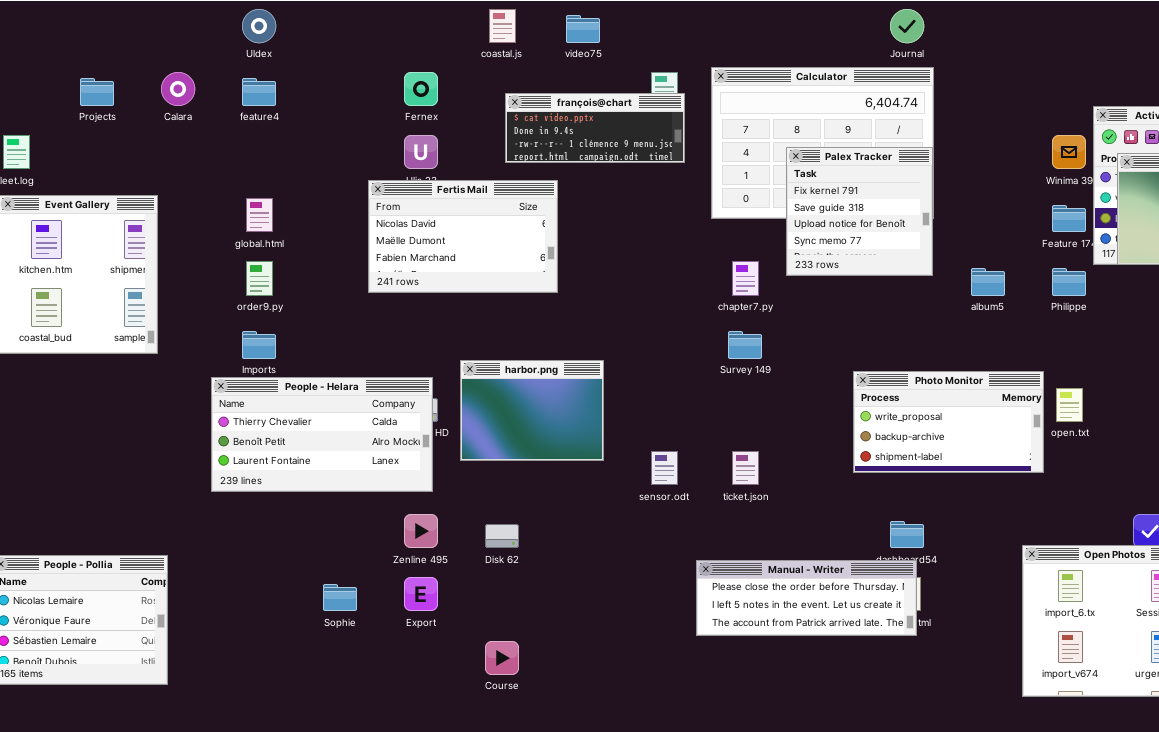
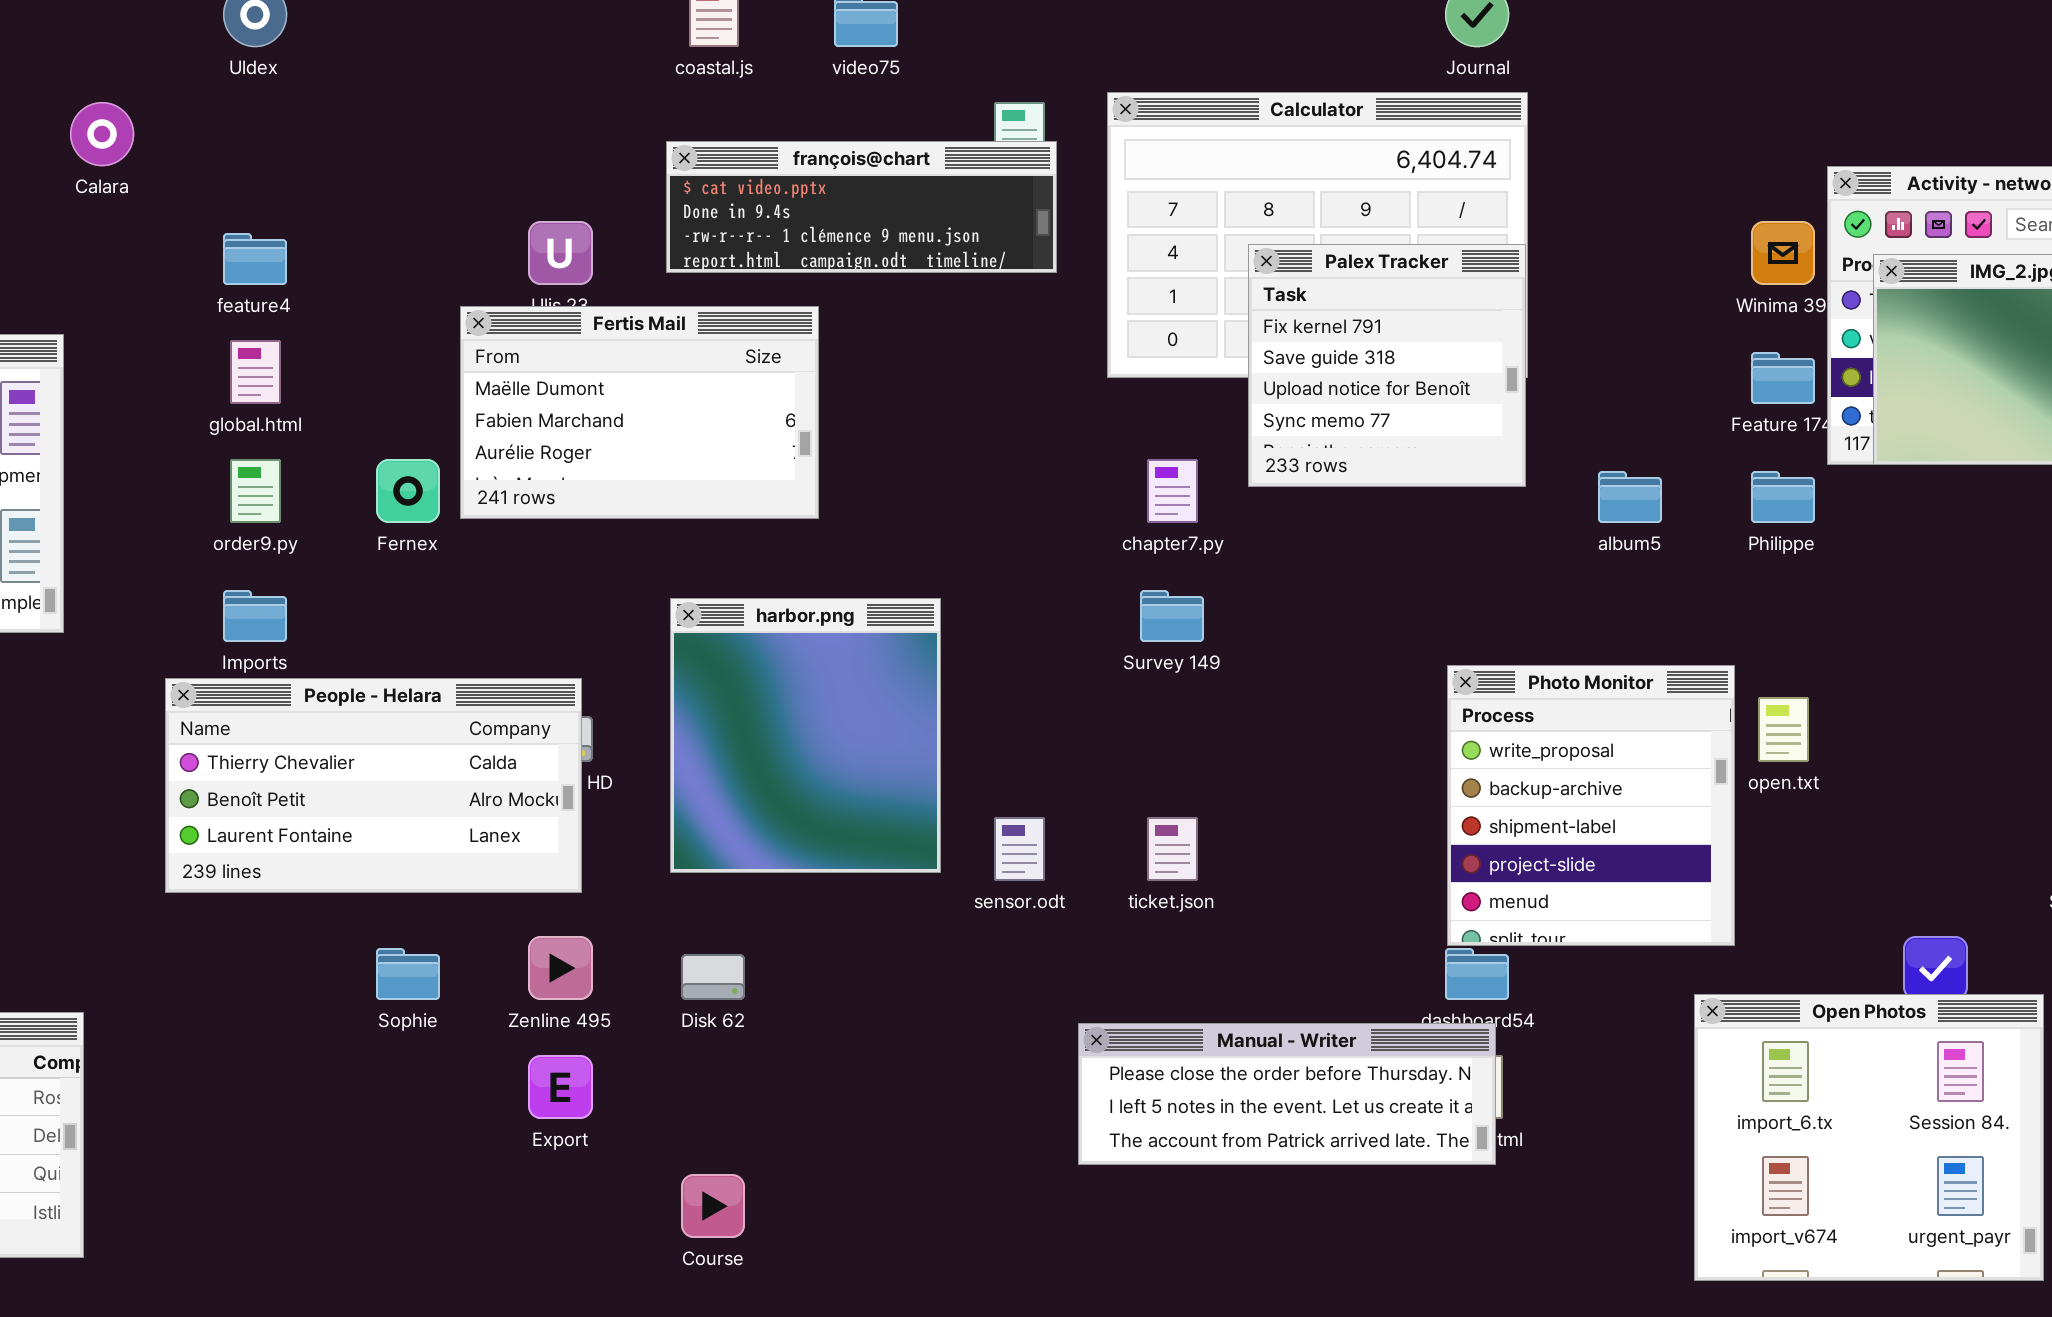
Fernex: [404,72,438,106] -> [376,459,440,523], moved
feature4: [242,78,276,106] -> [223,233,287,285], moved
françois@chart: [505,93,685,163] -> [666,141,1057,273], resized
Fertis Mail: [368,180,558,293] -> [460,306,819,519], scrolled down 1 row
harbor.png: [460,360,604,461] -> [670,598,941,873], moved, resized
Photo Monitor: [853,371,1044,473] -> [1447,665,1735,946], resized
Sophie: [323,584,357,611] -> [376,948,440,1000], moved

